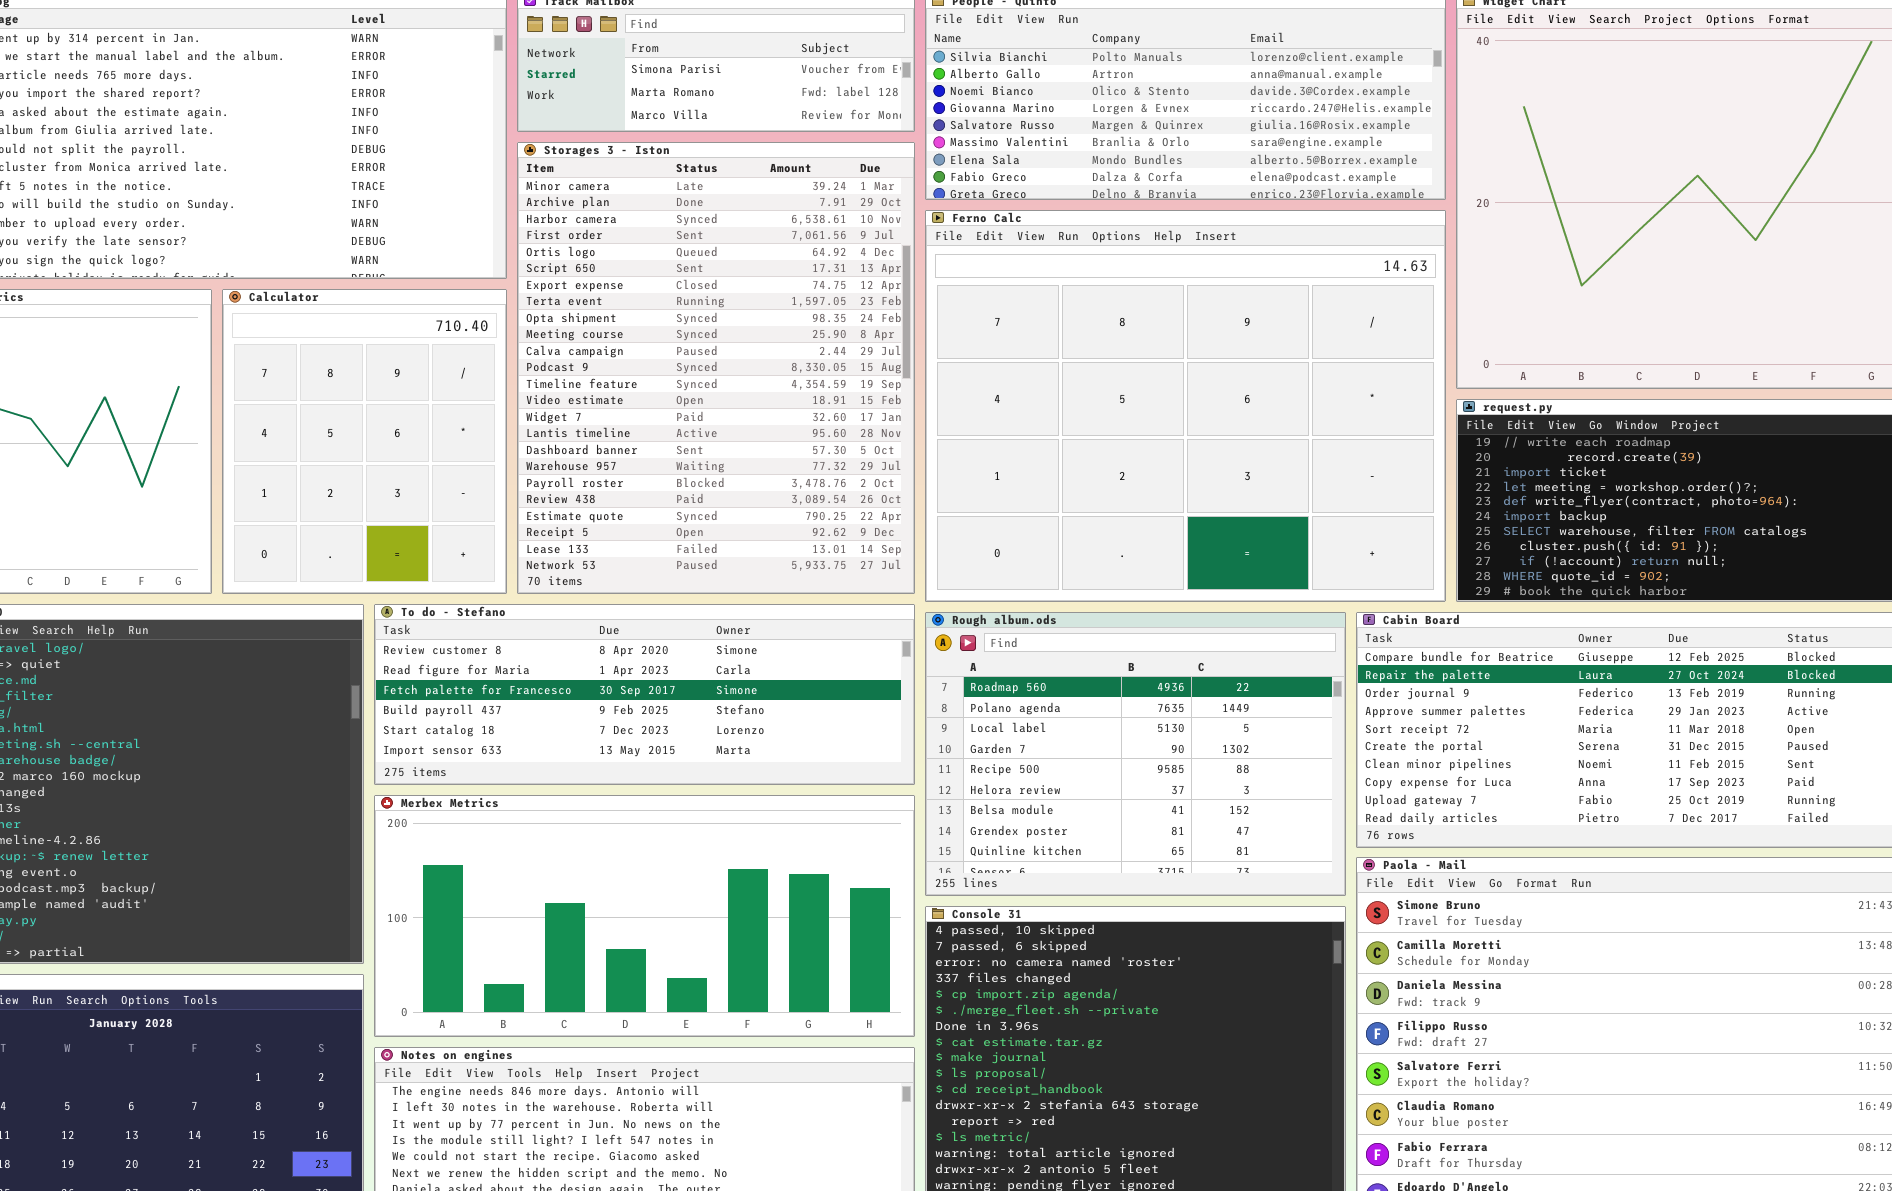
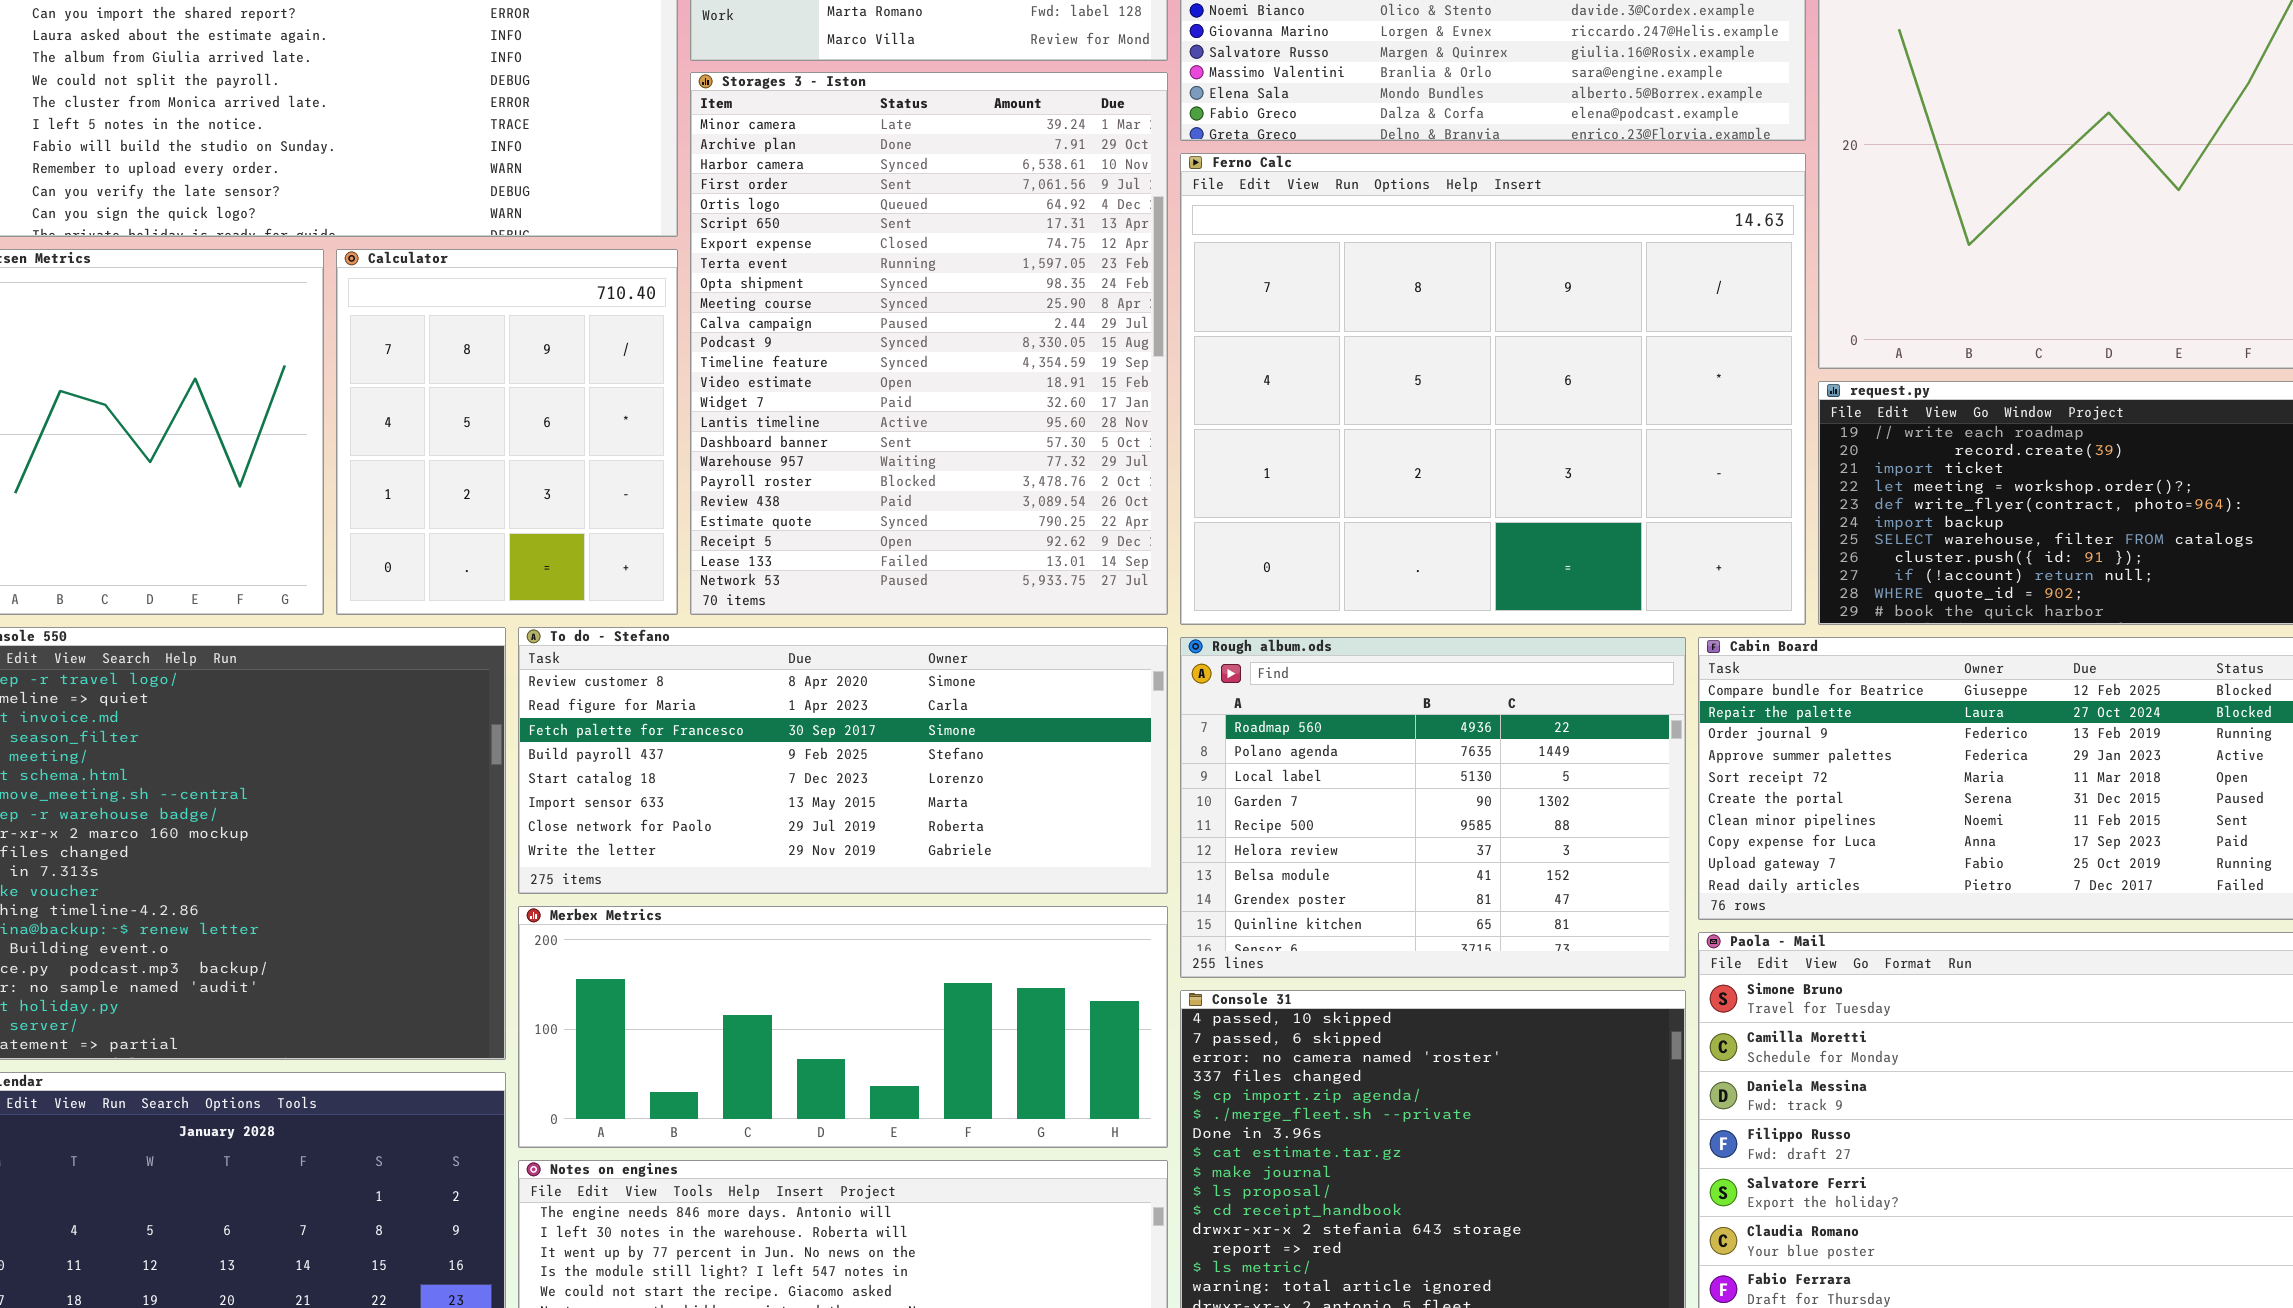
To do - Stefano: [374,604,915,785] -> [518,627,1168,894], resized
Merbex Metrics: [374,795,915,1037] -> [518,906,1168,1148], resized

